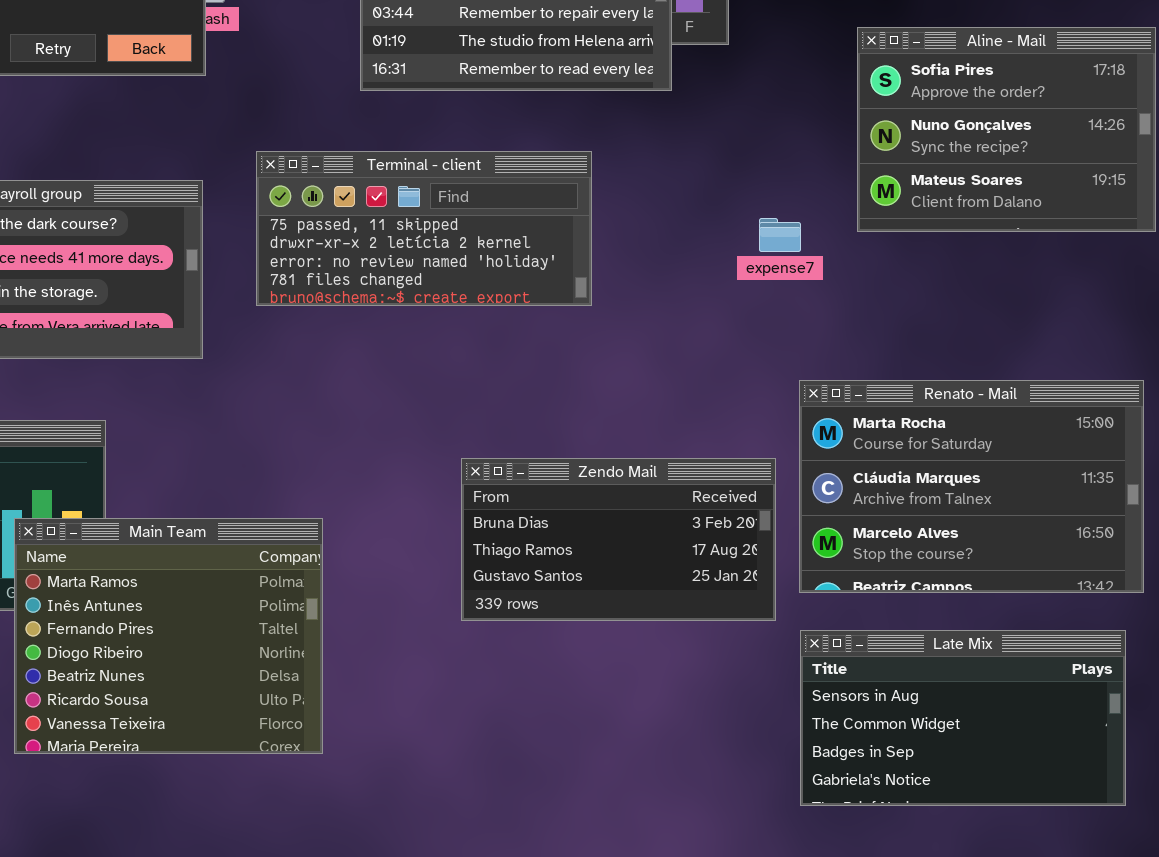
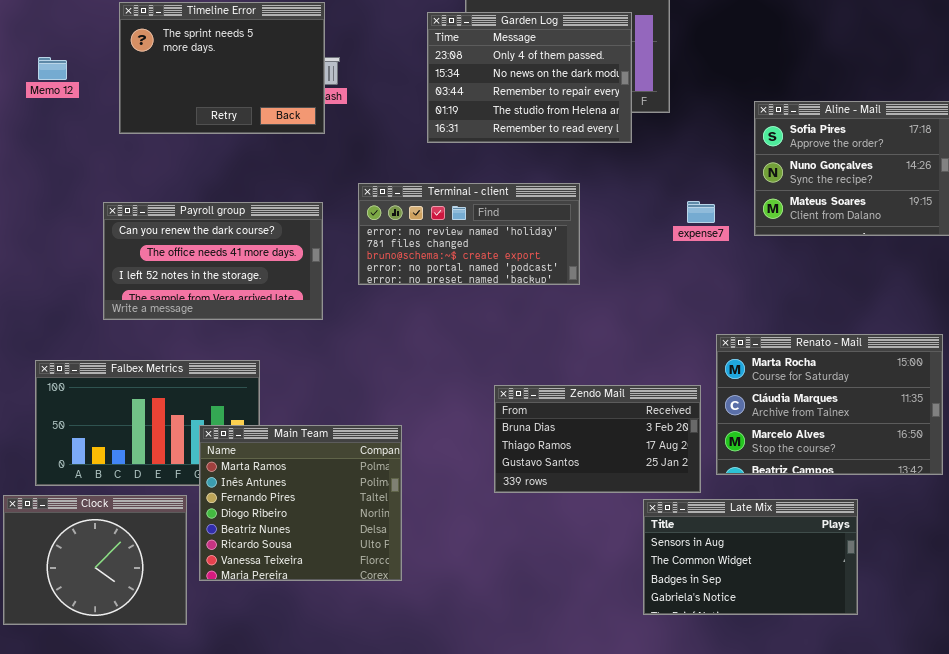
Terminal - client: [256,151,592,306] -> [358,183,580,285], scrolled down 2 rows
expense7: [759,218,801,252] -> [687,201,715,223], moved
Late Mix: [800,630,1126,806] -> [643,499,858,615], moved

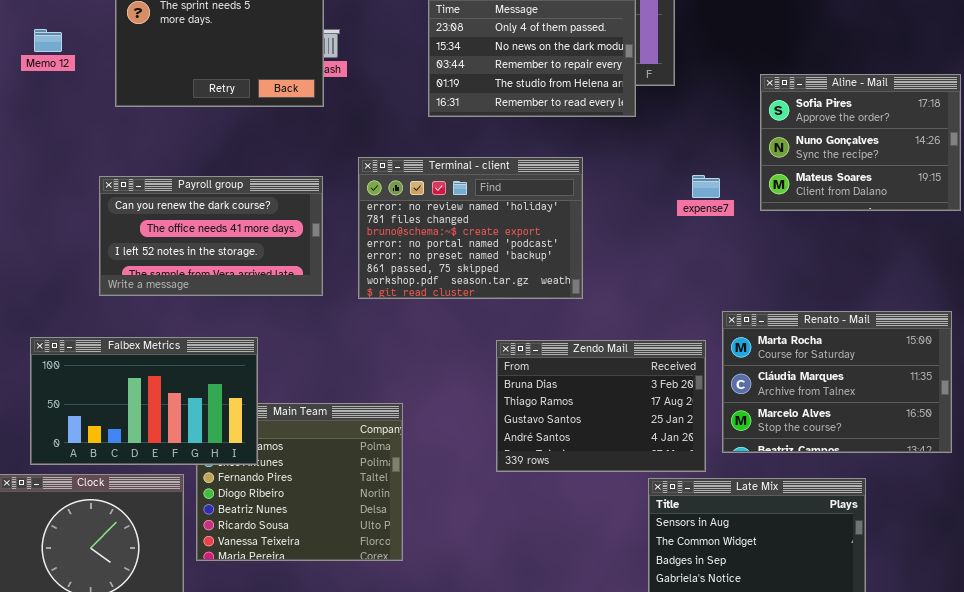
Terminal - client: [358,183,580,285] -> [358,157,583,299], resized
Falbex Metrics: [35,360,260,486] -> [30,337,258,465], raised
Zendo Mail: [494,385,701,493] -> [496,340,706,472], resized

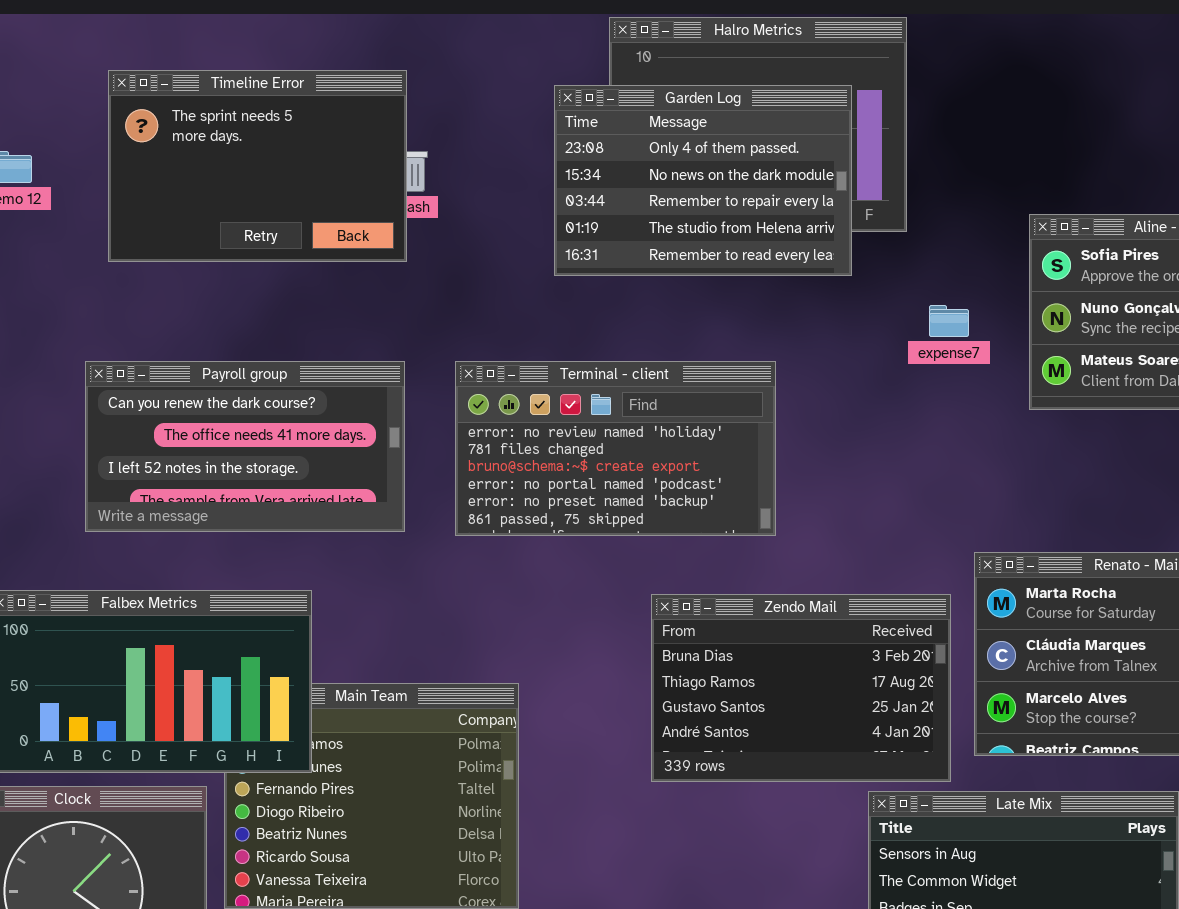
Terminal - client: [358,157,583,299] -> [455,361,776,536], resized
expense7: [692,175,720,198] -> [929,305,969,337], moved

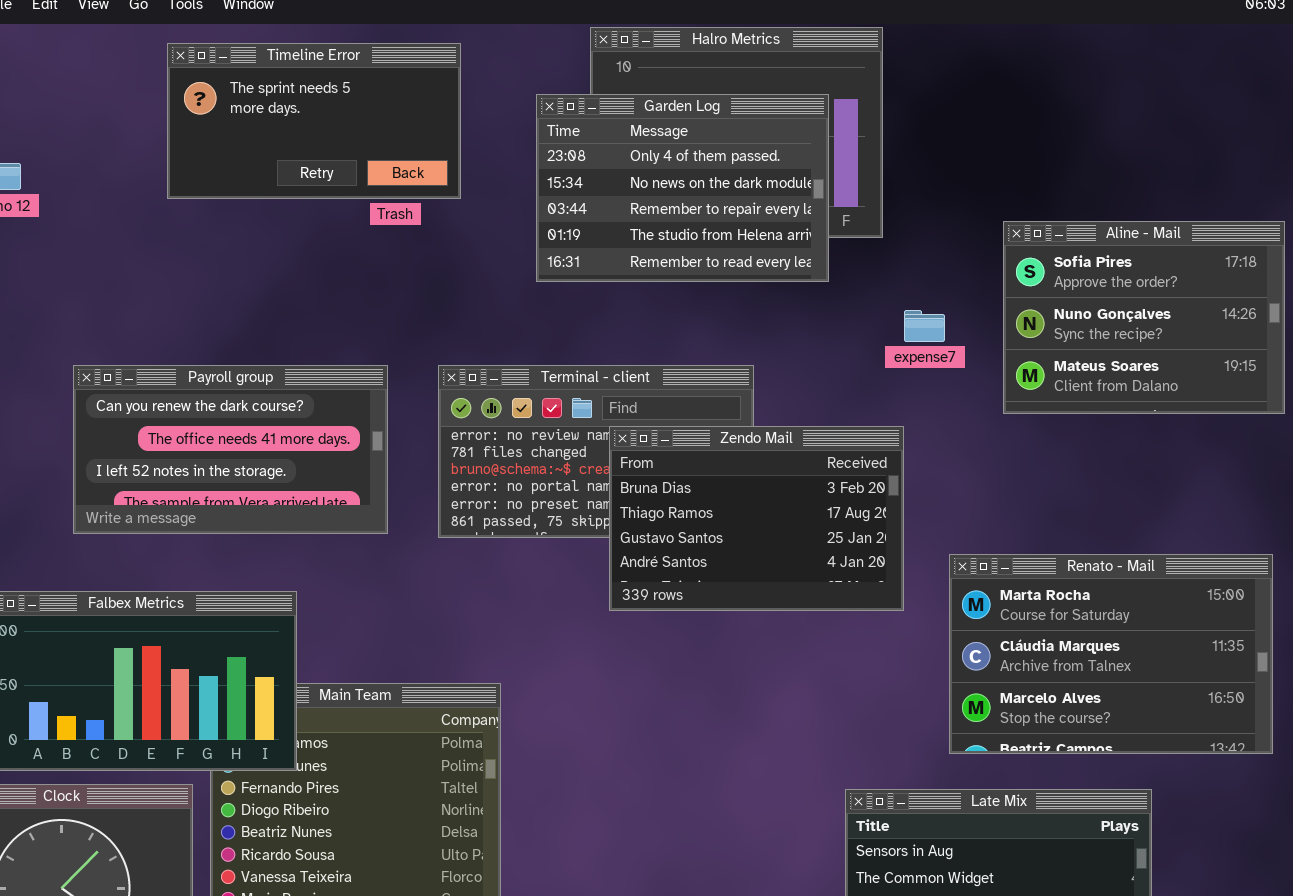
Timeline Error: [108,70,407,262] -> [167,43,461,199], moved, resized
Zendo Mail: [651,594,951,782] -> [609,426,904,611], moved

